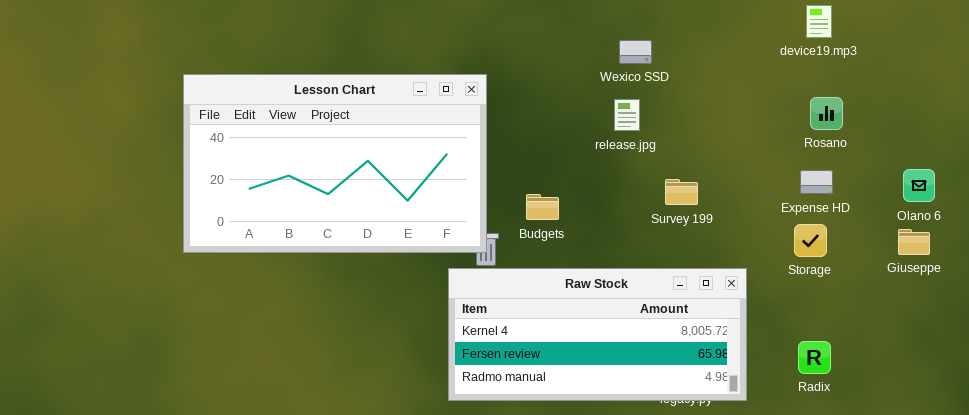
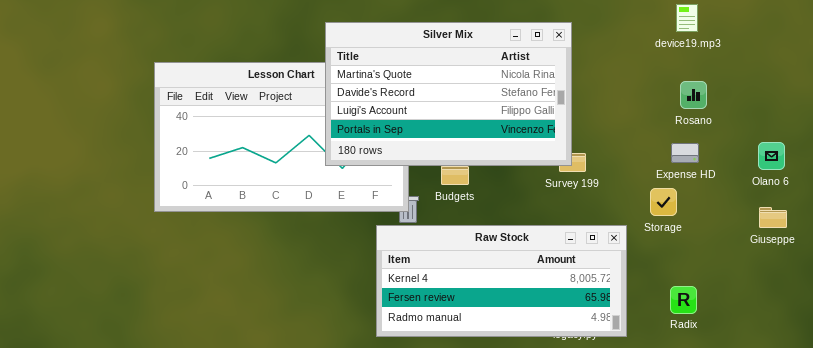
Silver Mix: none -> [325,22,572,166], opened
Storage: [794,224,827,257] -> [650,188,677,216], moved
Giuseppe: [898,229,930,255] -> [759,207,787,228], moved

